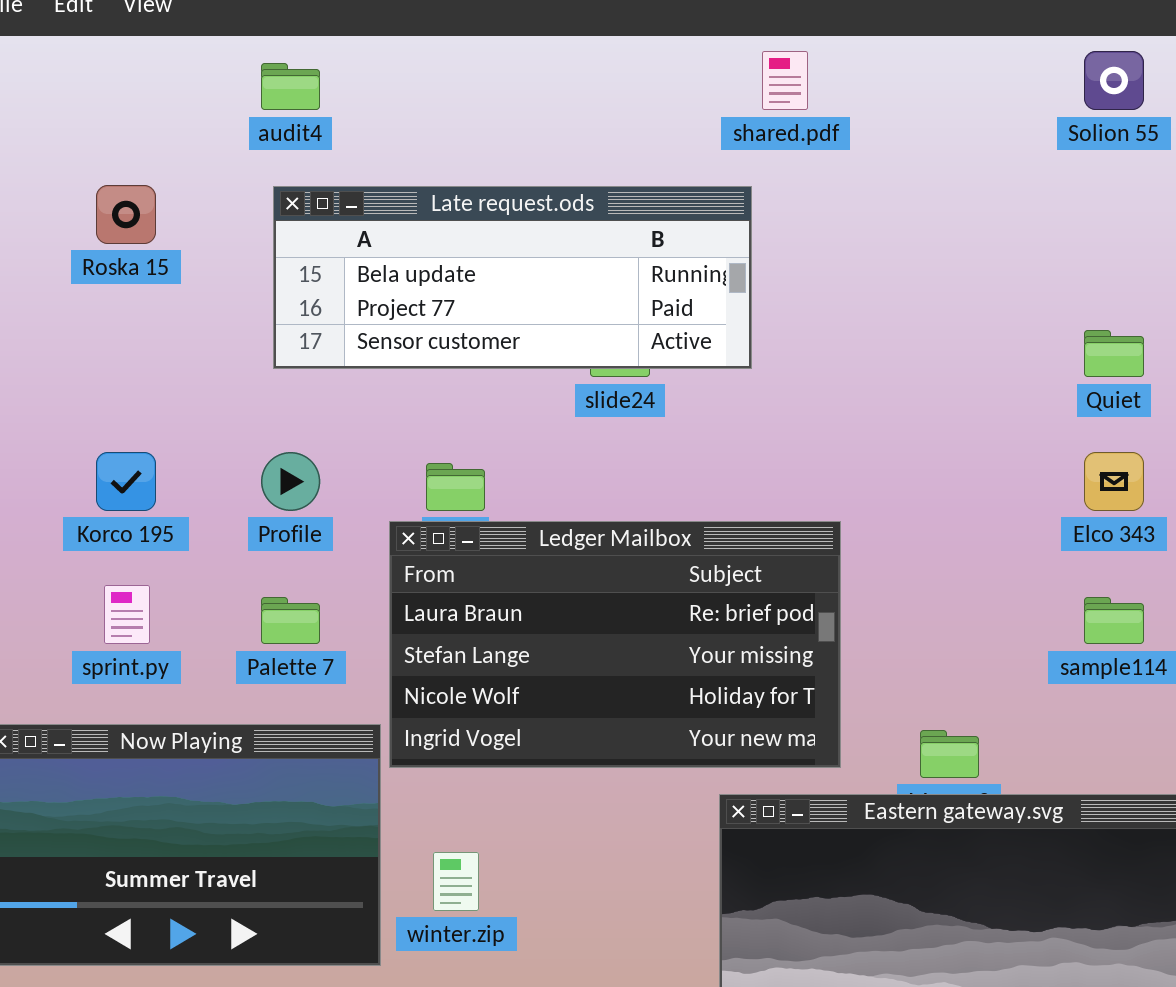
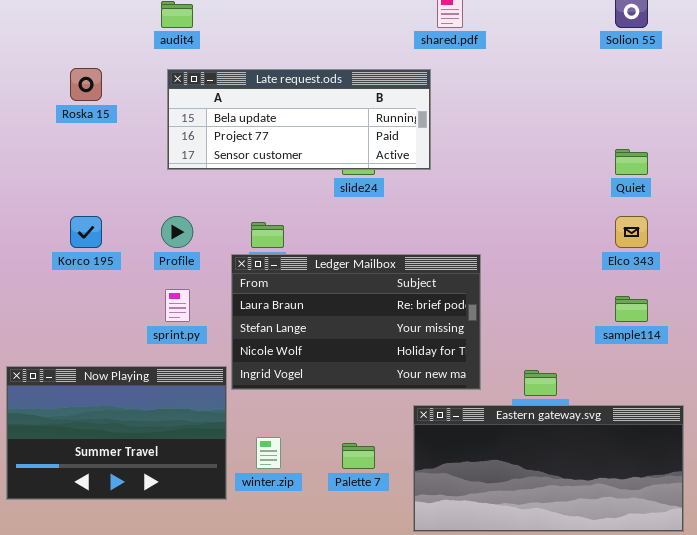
sprint.py: [104,585,150,644] -> [165,289,190,322], moved
Palette 7: [261,597,320,644] -> [342,443,375,469], moved

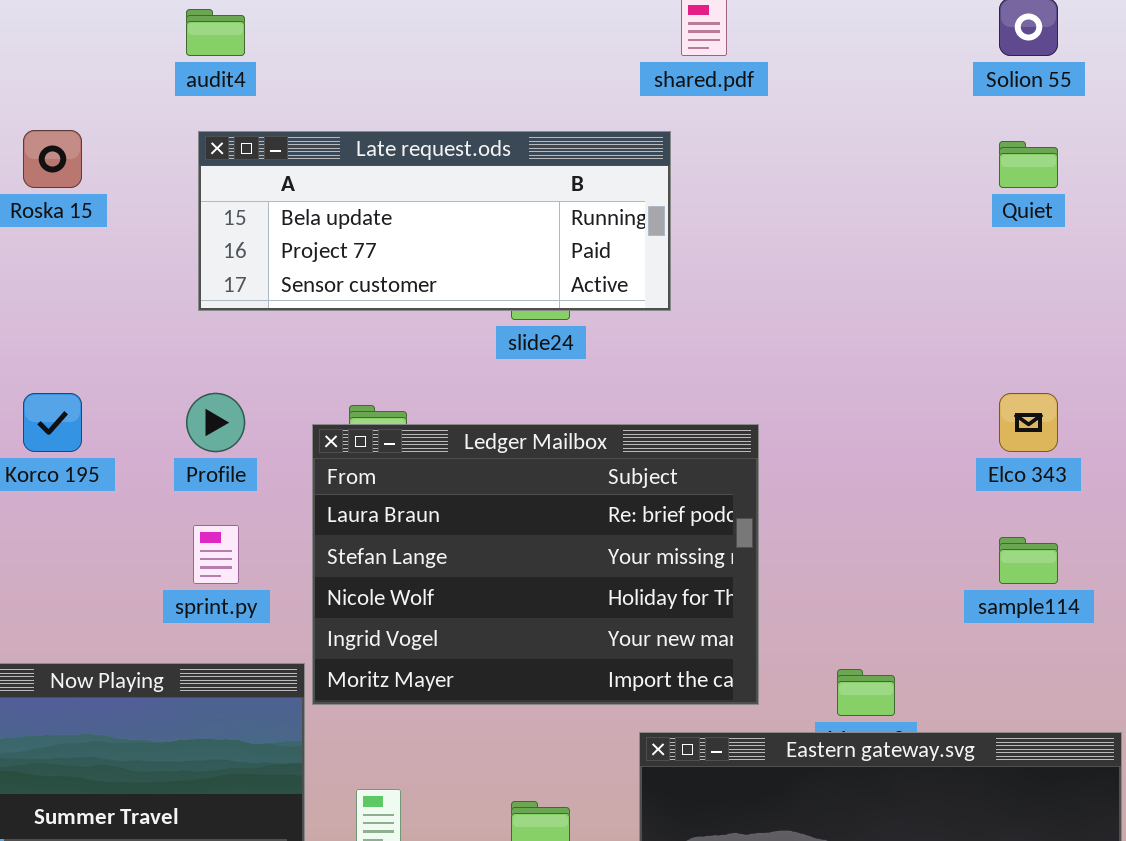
Quiet: [615,149,648,175] -> [999,141,1058,188], moved
Ledger Mailbox: [231,254,481,390] -> [312,424,759,705], resized

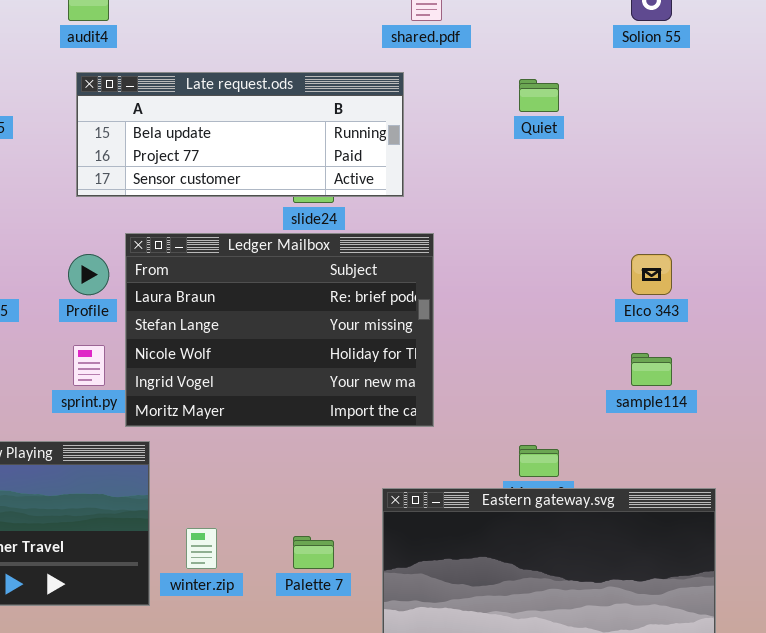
Quiet: [999,141,1058,188] -> [519,79,559,112], moved
Ledger Mailbox: [312,424,759,705] -> [125,233,434,427], moved

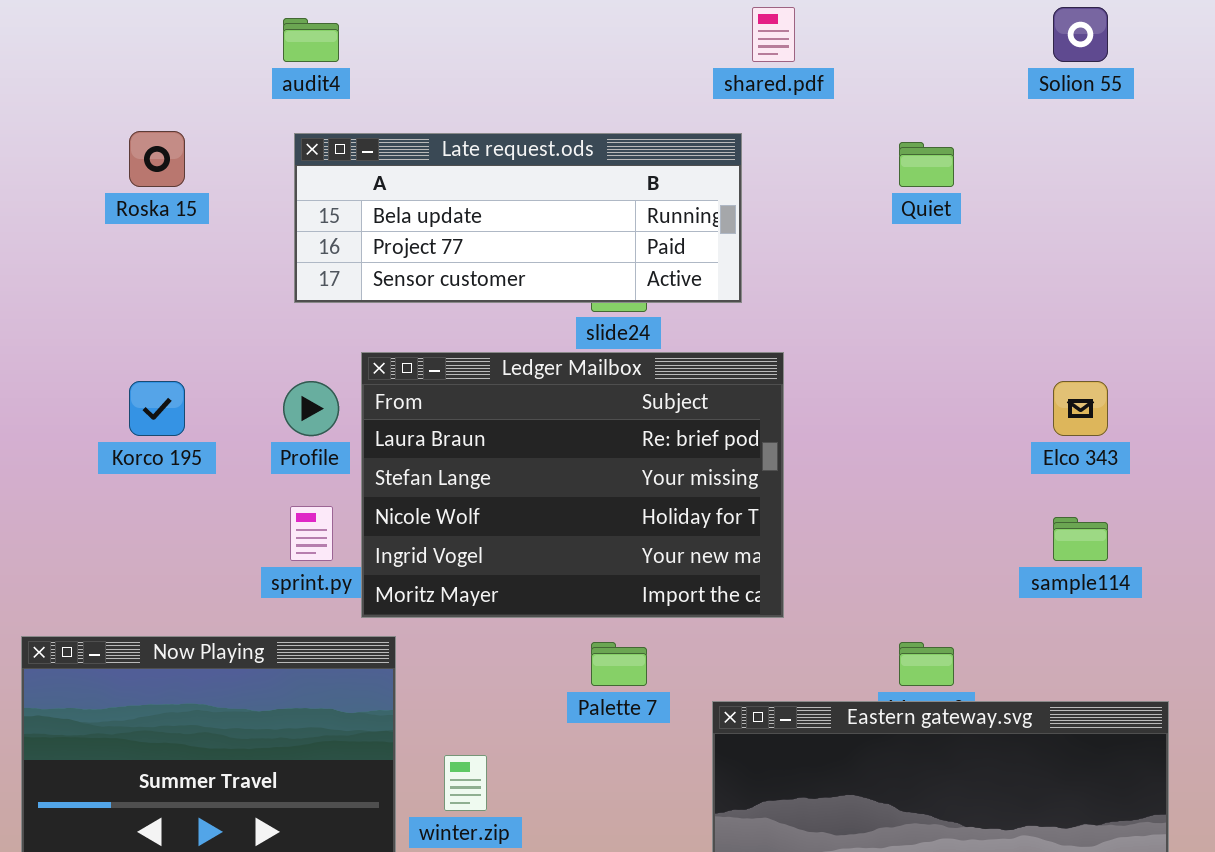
Palette 7: [293,536,334,569] -> [591,642,647,686], moved

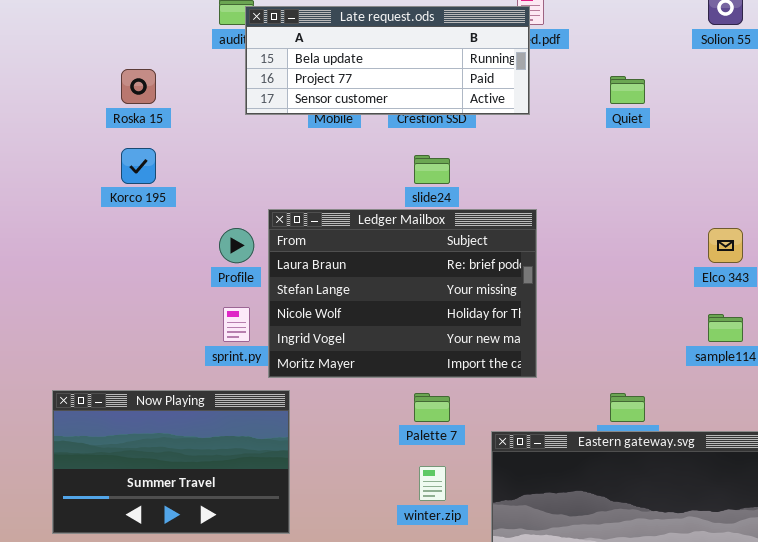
Late request.ods: [294,133,742,303] -> [245,6,530,115], moved
Korco 195: [129,381,185,436] -> [121,148,156,184], moved
winter.zip: [444,755,487,811] -> [419,466,446,501], moved

